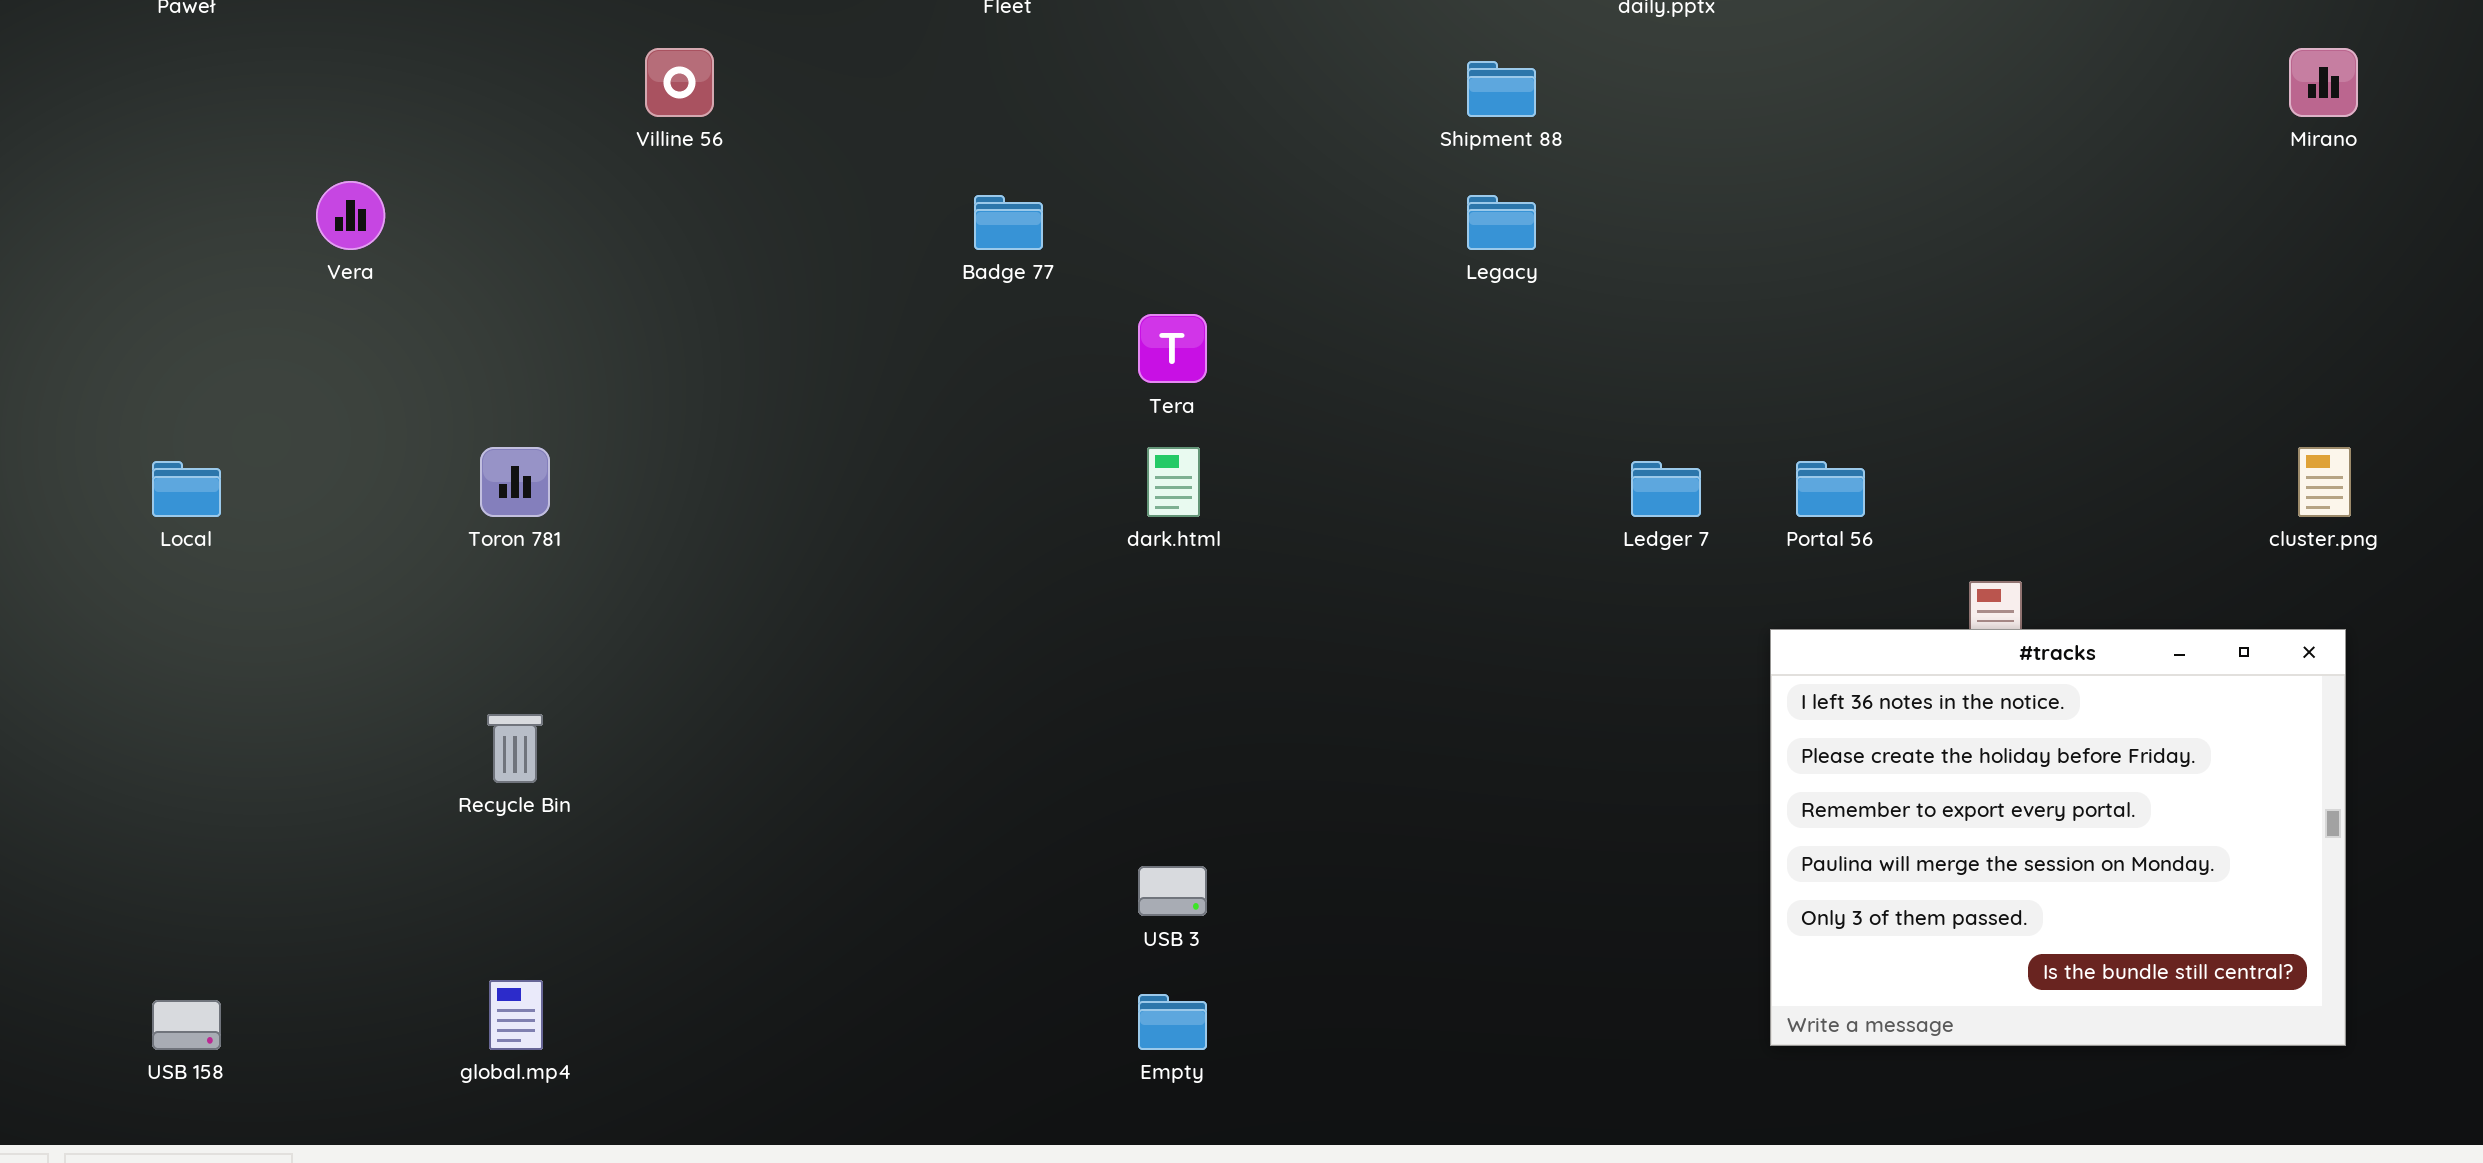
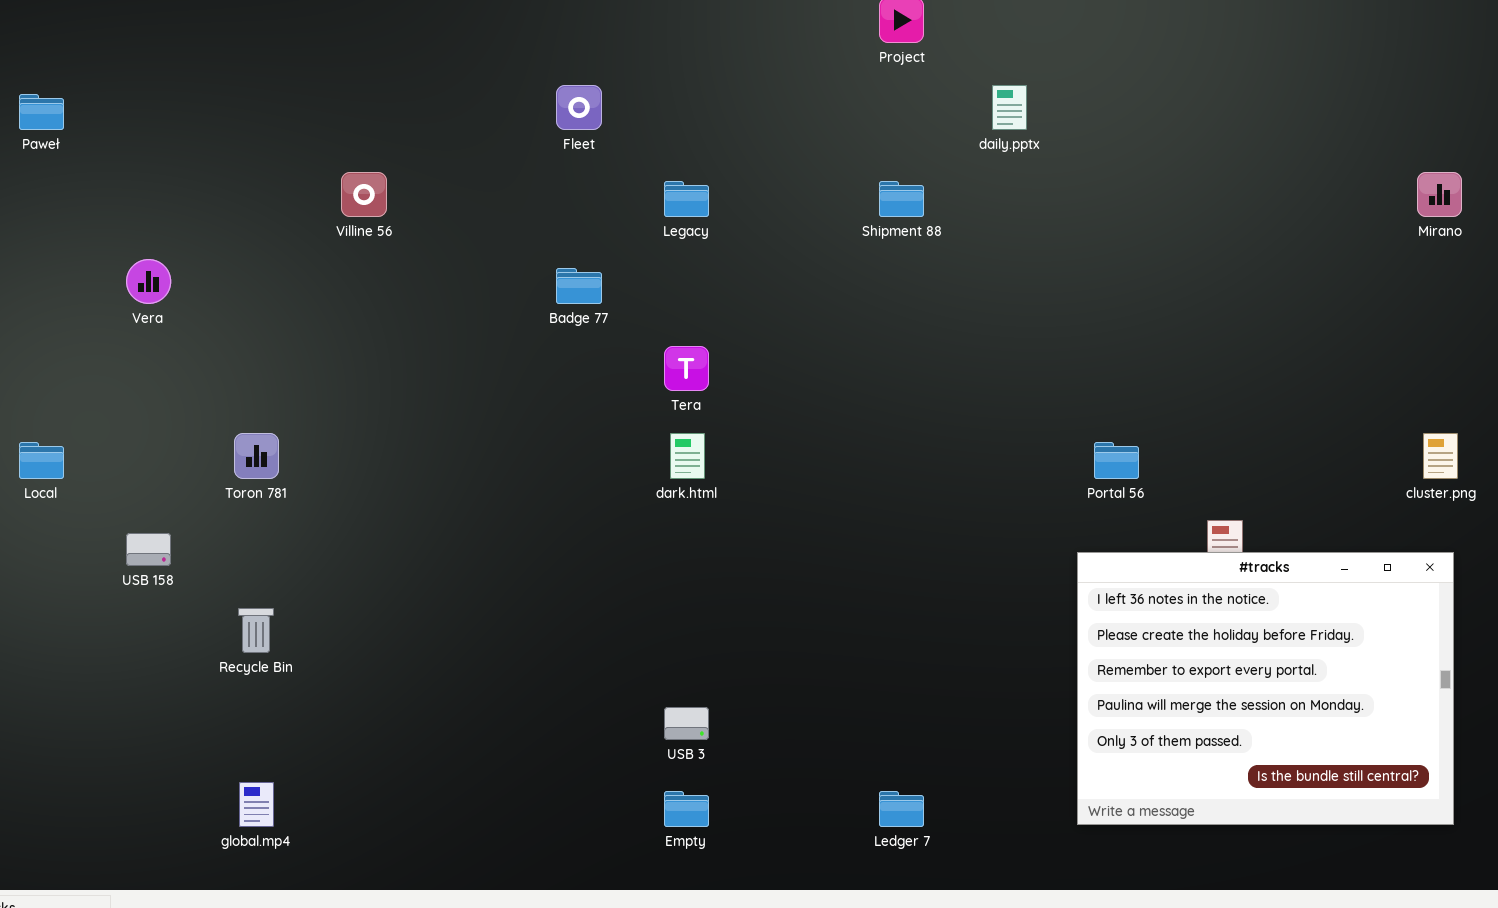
Legacy: [1467,195,1536,250] -> [664,181,709,217], moved
Ledger 7: [1631,461,1701,517] -> [879,791,924,827], moved
USB 158: [152,1000,221,1050] -> [126,533,171,566], moved

